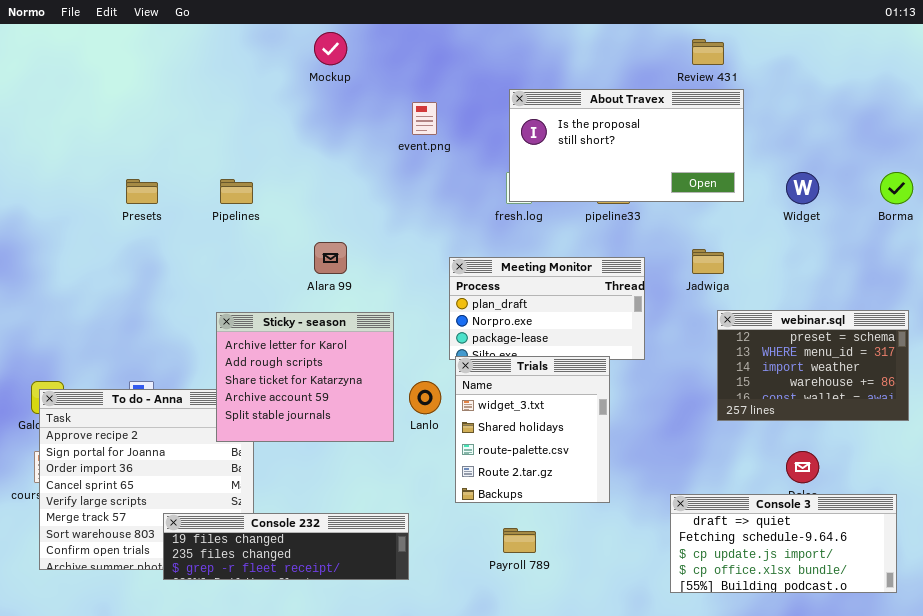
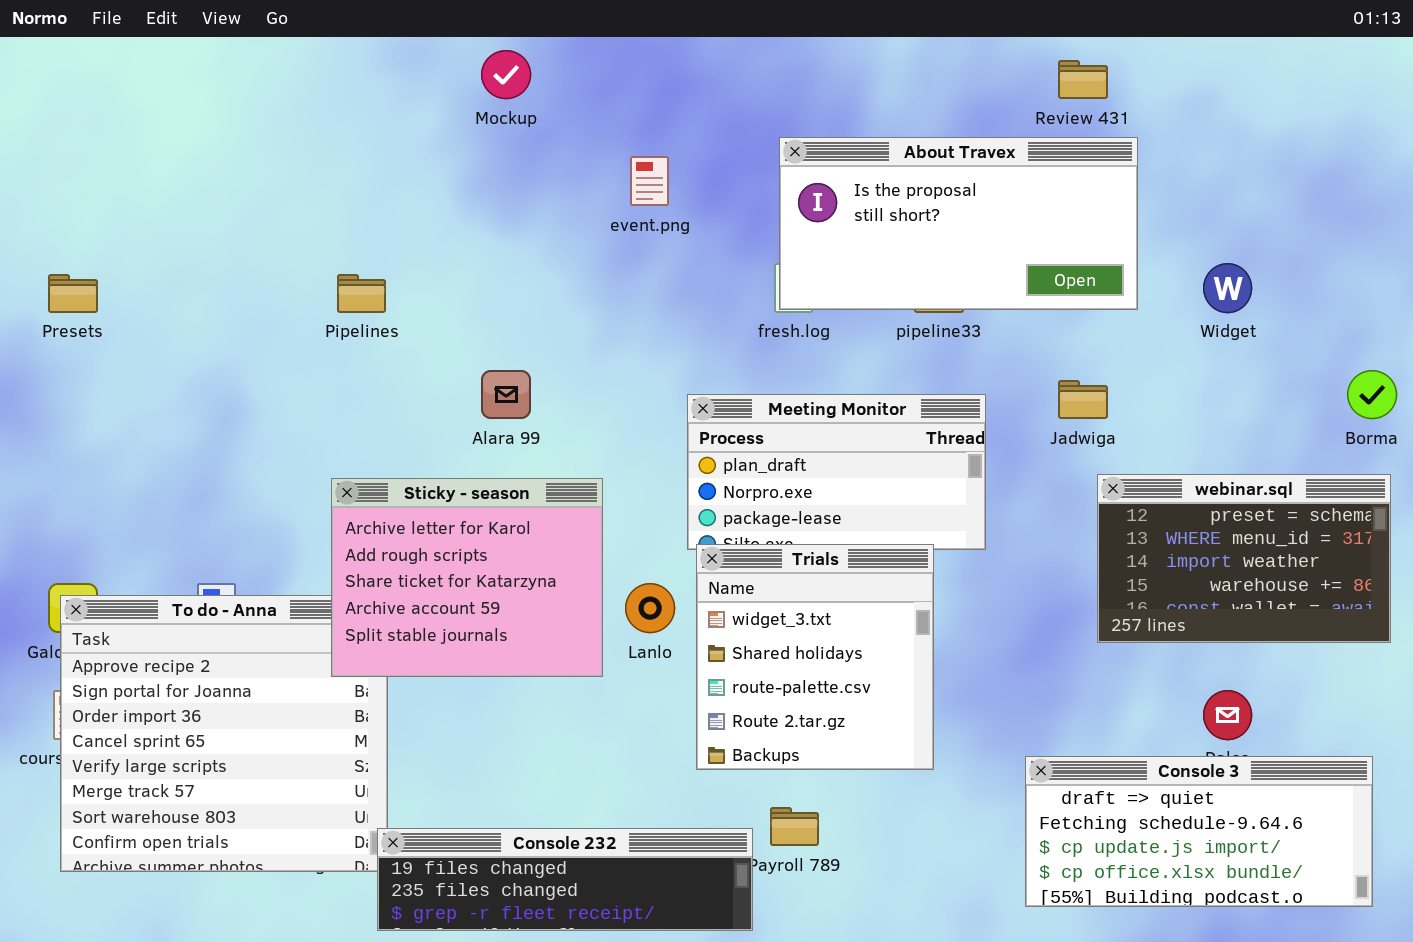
Borma: [880,172,913,204] -> [1347,370,1397,419], moved
Presets: [126,179,158,204] -> [48,274,98,313], moved
Console 232: [163,513,409,580] -> [377,828,753,931], moved

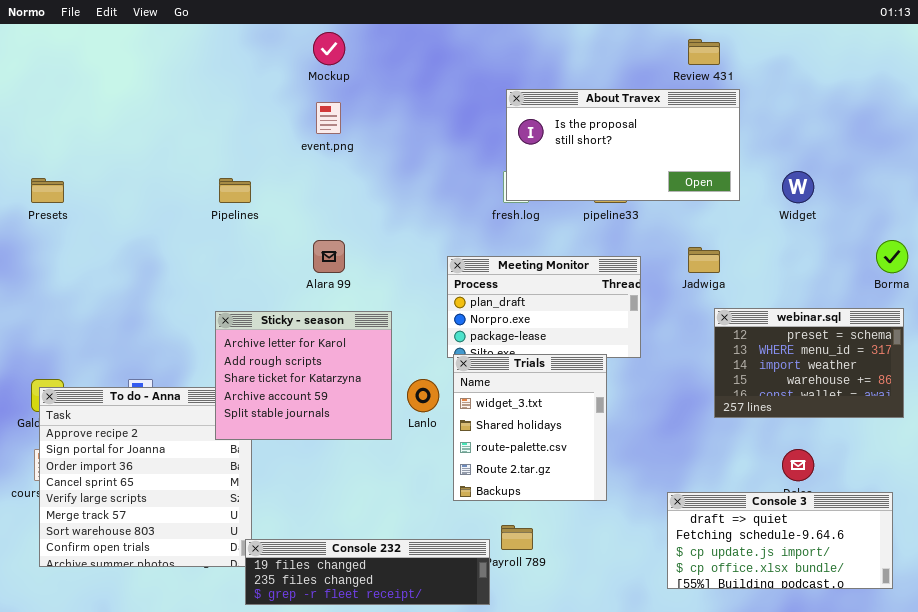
event.png: [630,156,669,206] -> [316,102,341,134], moved

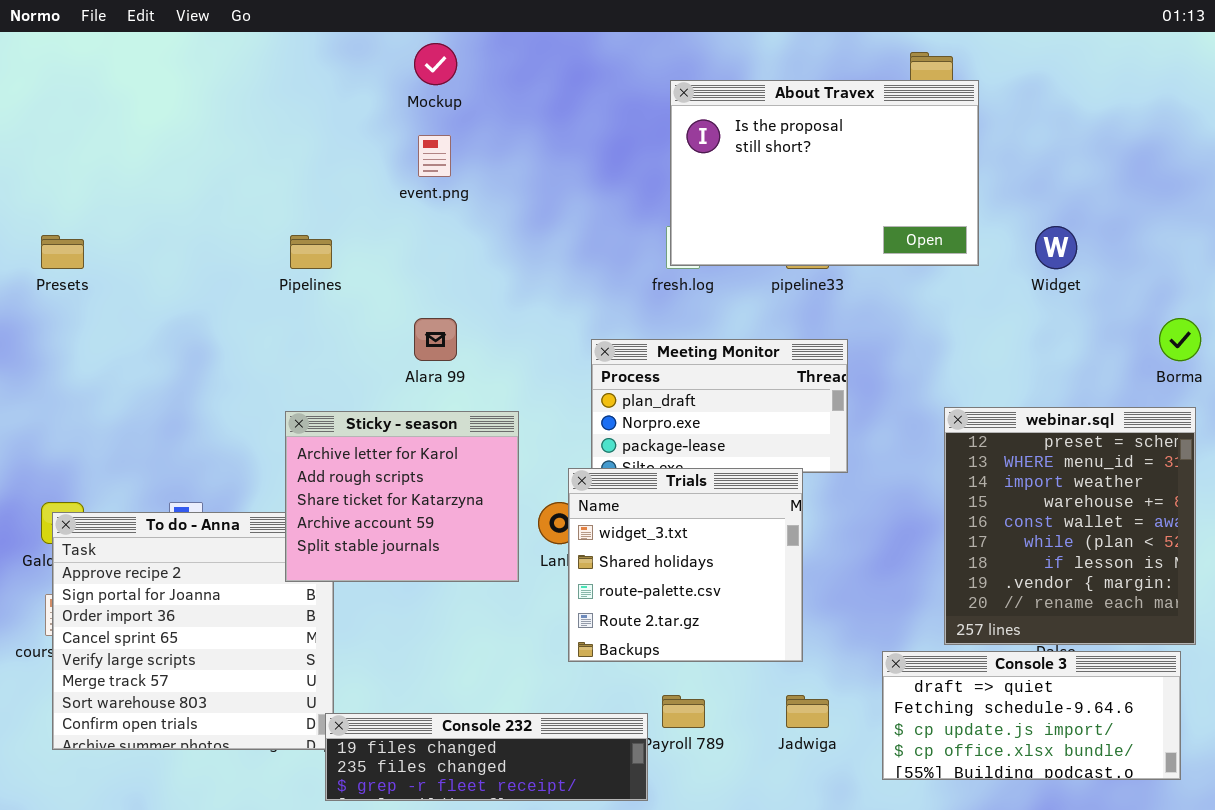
About Travex: [506,89,740,201] -> [670,80,979,266], resized
Jadwiga: [688,247,720,273] -> [786,695,829,728], moved
webinar.sql: [714,308,904,418] -> [944,407,1196,645], resized
Trials: [453,354,607,501] -> [568,468,803,662], resized

